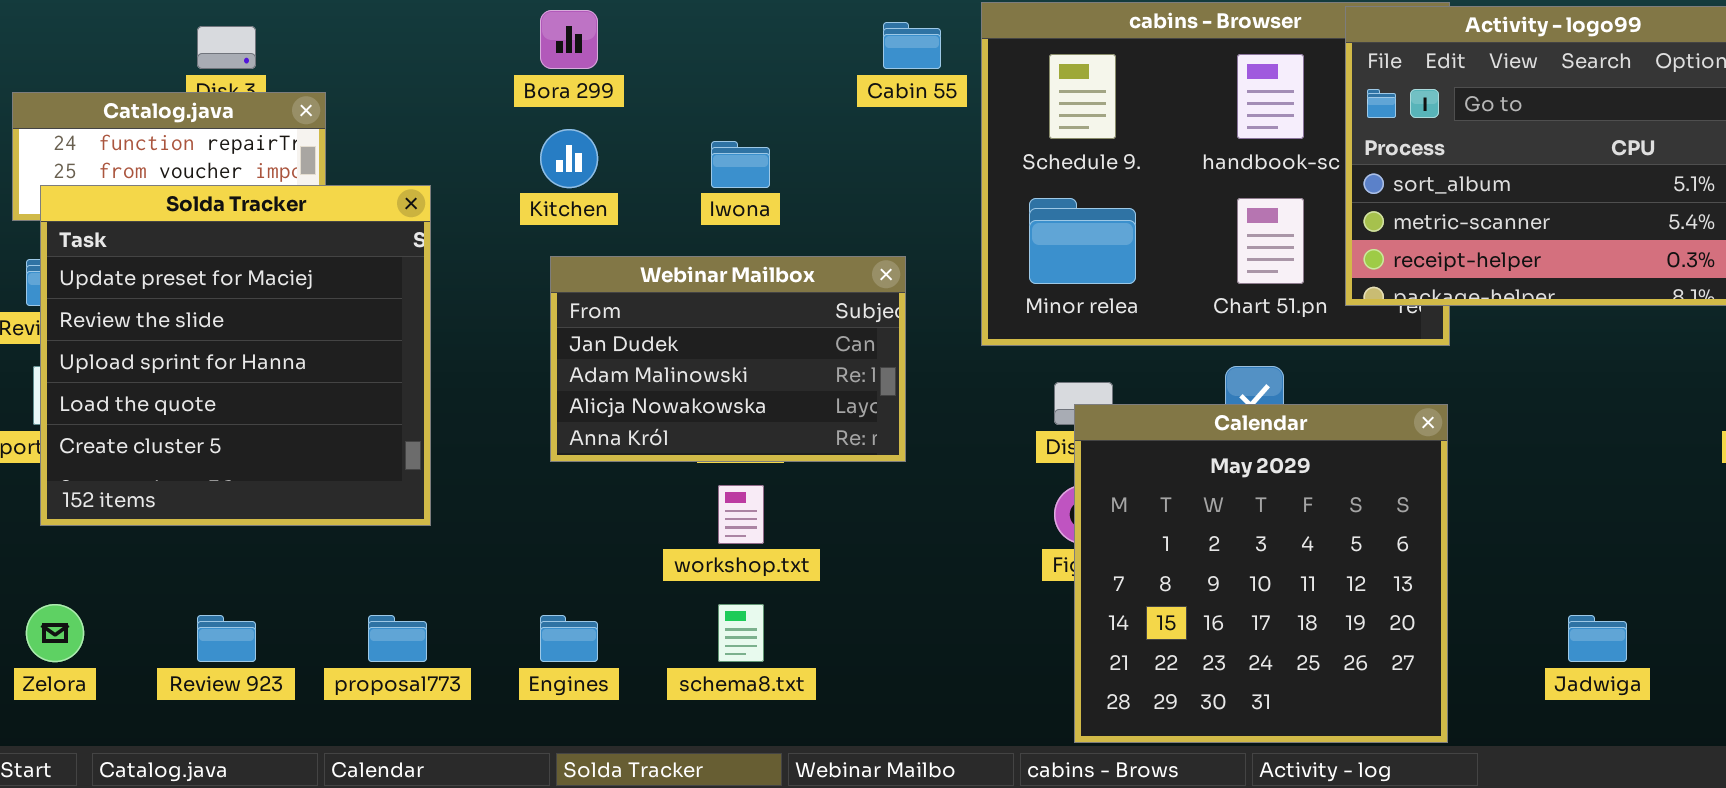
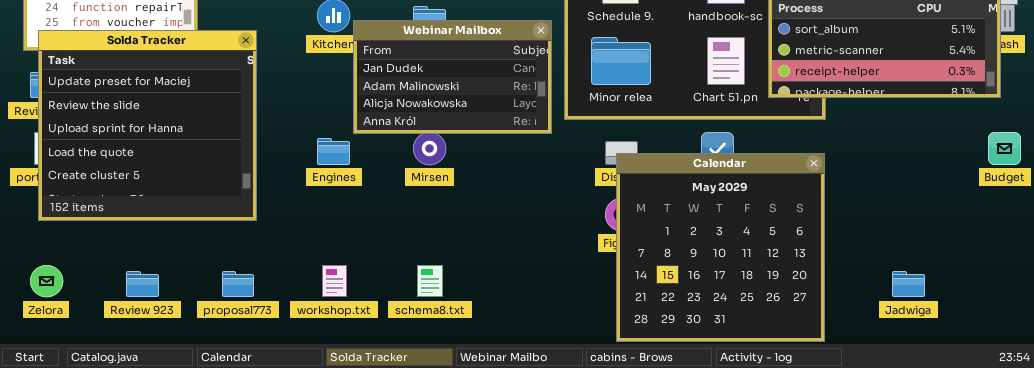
Webinar Mailbox: [550,256,906,462] -> [353,20,552,134], moved
workshop.txt: [718,485,764,544] -> [322,265,347,297], moved
Engines: [540,615,598,662] -> [317,138,350,165], moved

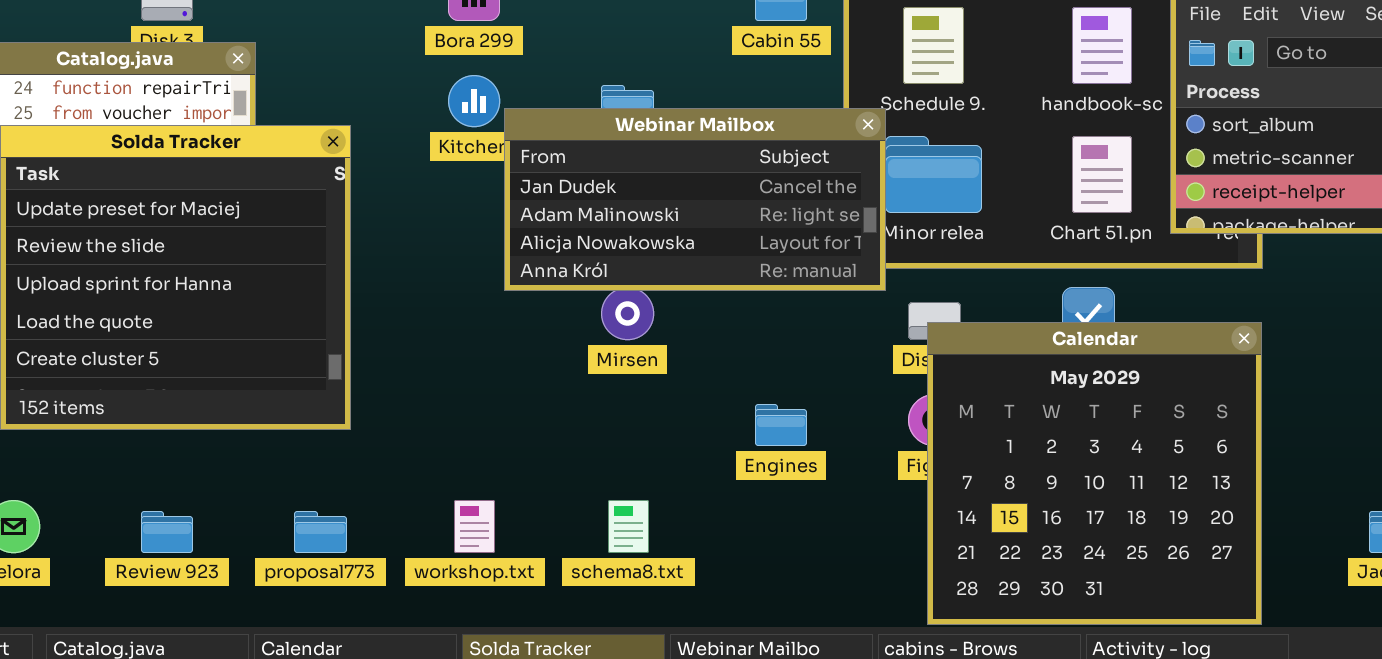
Webinar Mailbox: [353,20,552,134] -> [504,108,886,291], resized
Engines: [317,138,350,165] -> [755,404,807,446], moved

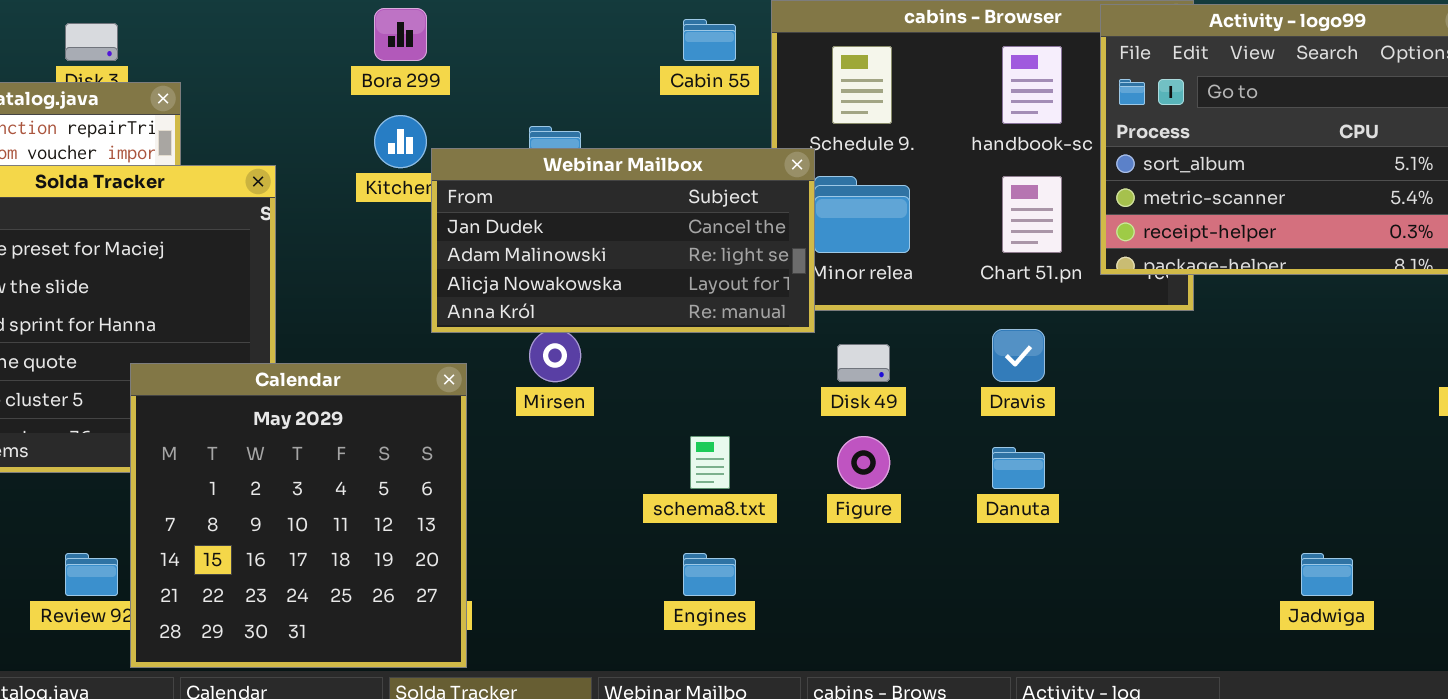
Calendar: [927,322,1262,625] -> [130,363,467,668], moved
Engines: [755,404,807,446] -> [683,553,736,596], moved
schema8.txt: [608,500,649,553] -> [690,436,730,489], moved

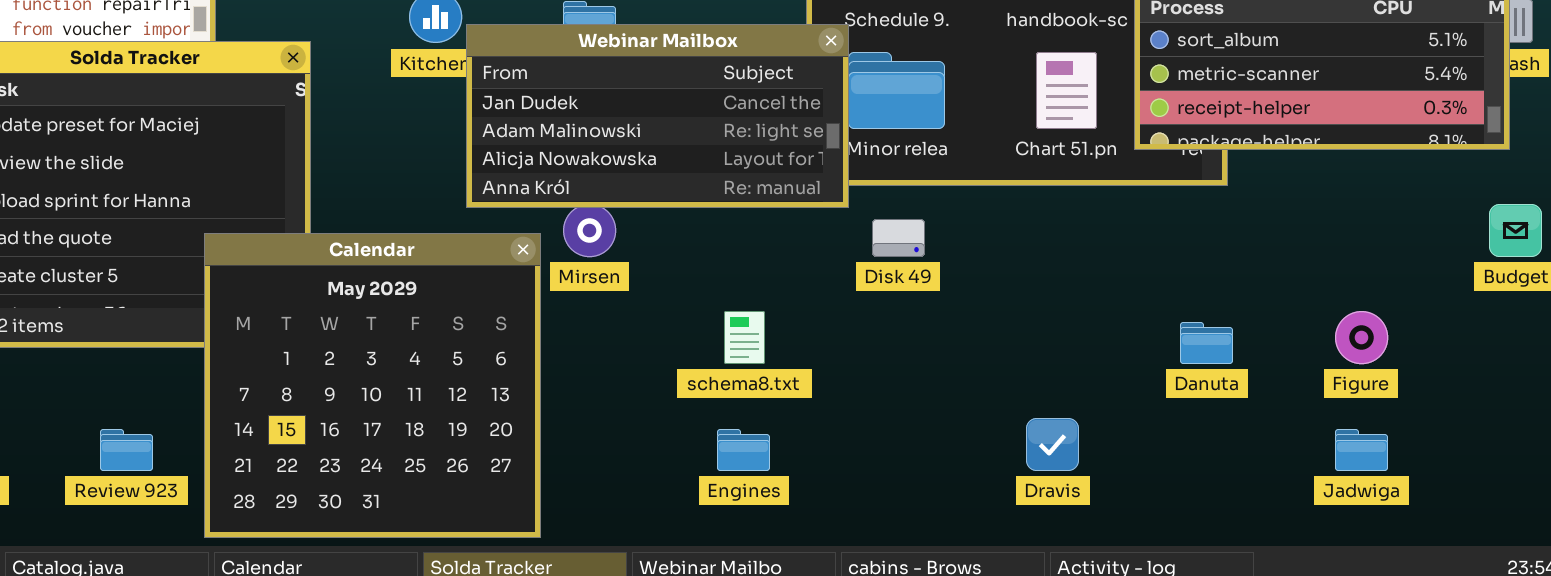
Dravis: [992,329,1045,382] -> [1026,418,1079,471], moved
Calendar: [130,363,467,668] -> [204,233,541,538], moved
Figure: [837,436,890,489] -> [1335,311,1388,364], moved
Danuta: [992,447,1045,489] -> [1180,322,1233,364], moved

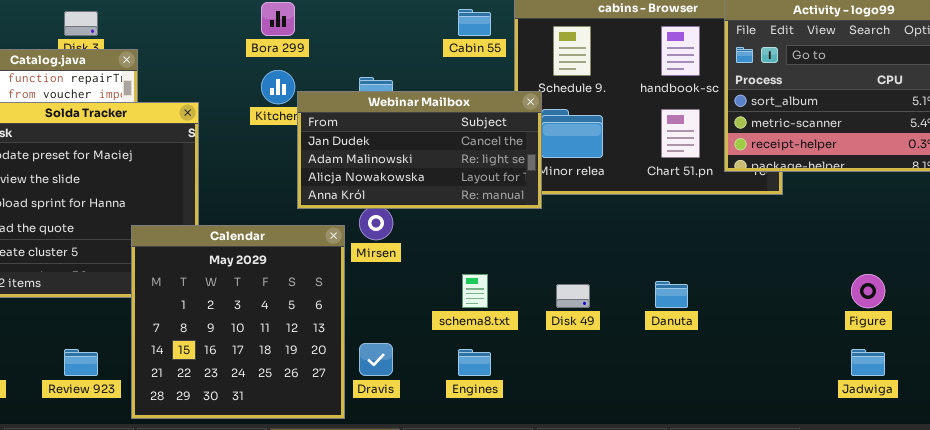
Disk 49: [872,219,925,257] -> [556,284,590,308], moved
Danuta: [1180,322,1233,364] -> [655,281,688,308], moved
Dravis: [1026,418,1079,471] -> [359,343,393,376], moved

